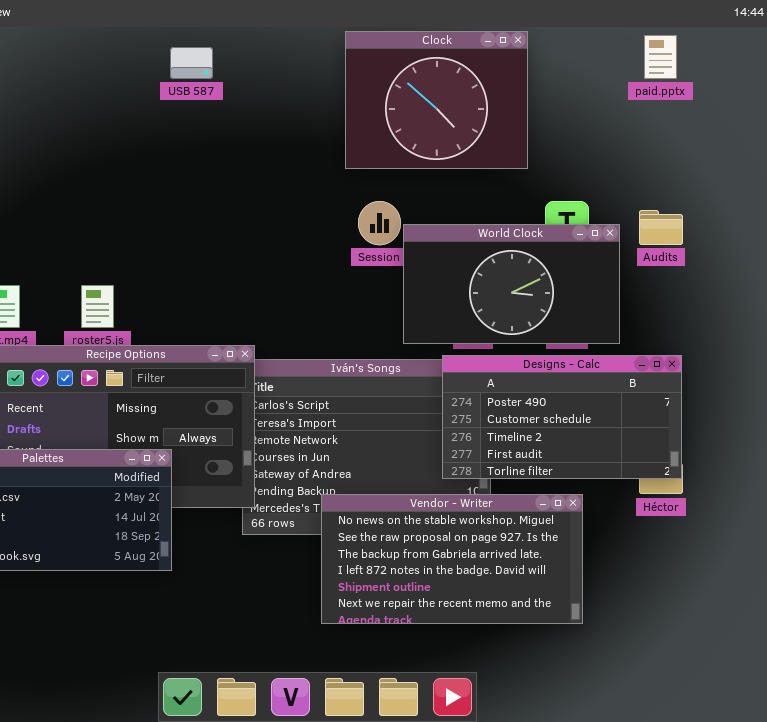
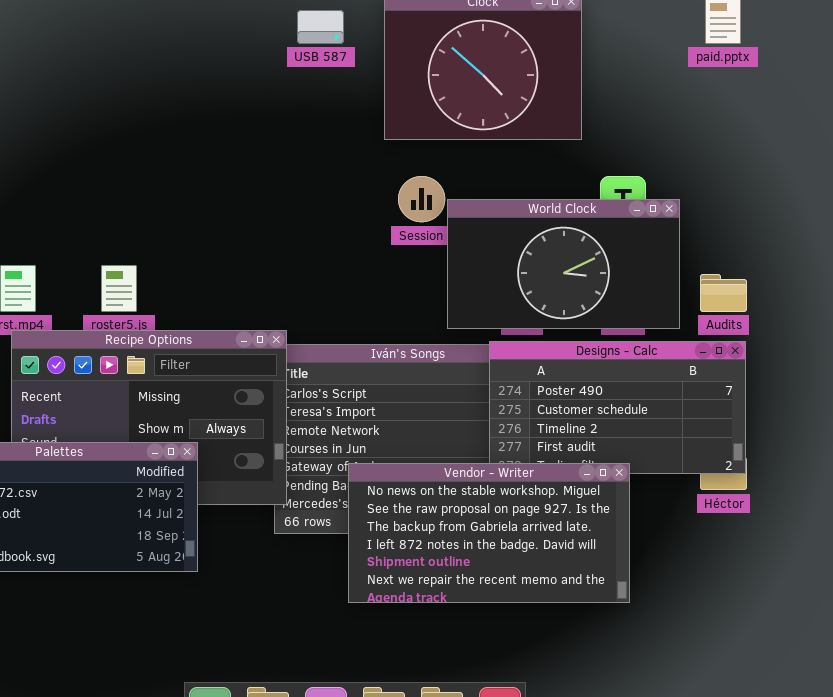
USB 587: [170,47,213,79] -> [297,10,344,44], moved
Audits: [639,210,683,245] -> [700,274,747,312], moved
Vendor - Writer: [321,494,583,624] -> [348,463,630,603], moved

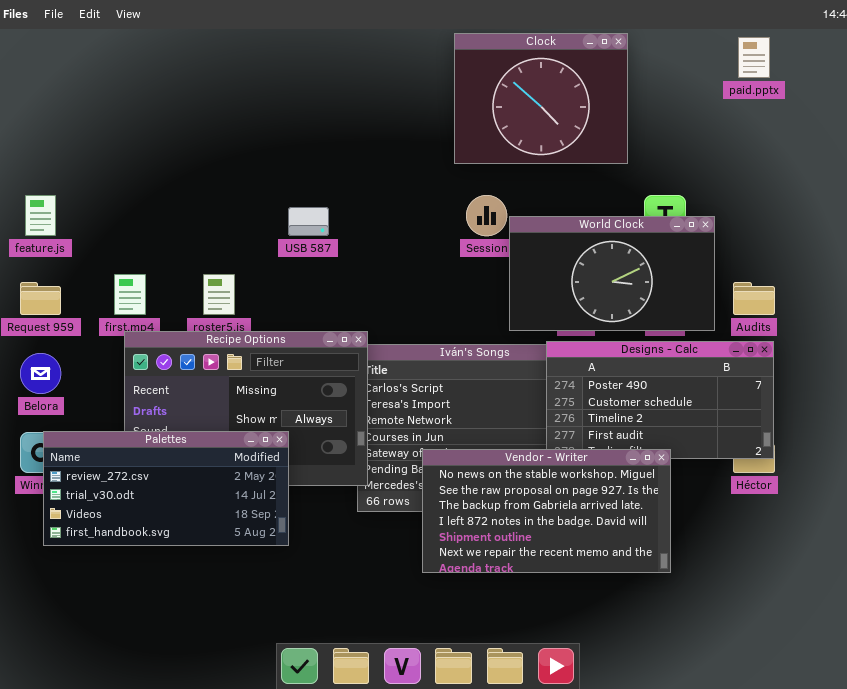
USB 587: [297,10,344,44] -> [288,207,329,236], moved

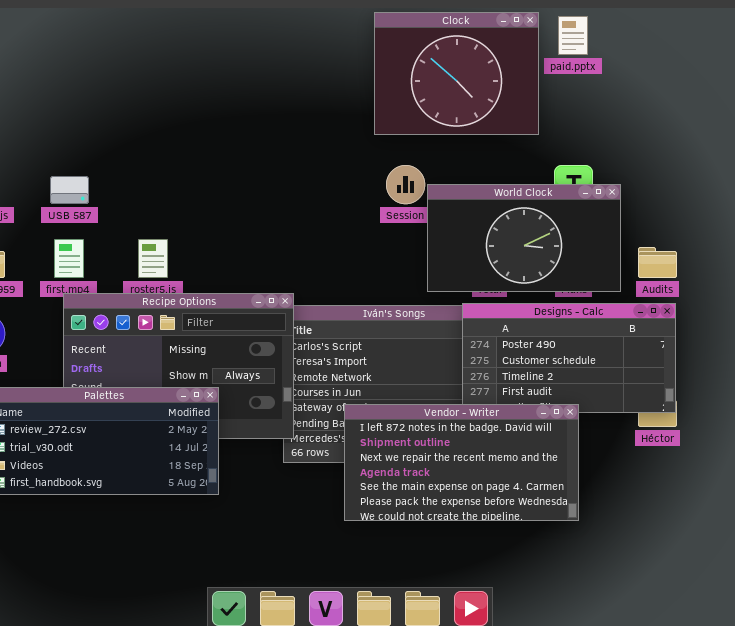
paid.pptx: [738,37,770,78] -> [558,16,588,55], moved
USB 587: [288,207,329,236] -> [50,176,89,204], moved
Vendor - Writer: [422,449,671,573] -> [344,404,579,521], scrolled down 3 rows

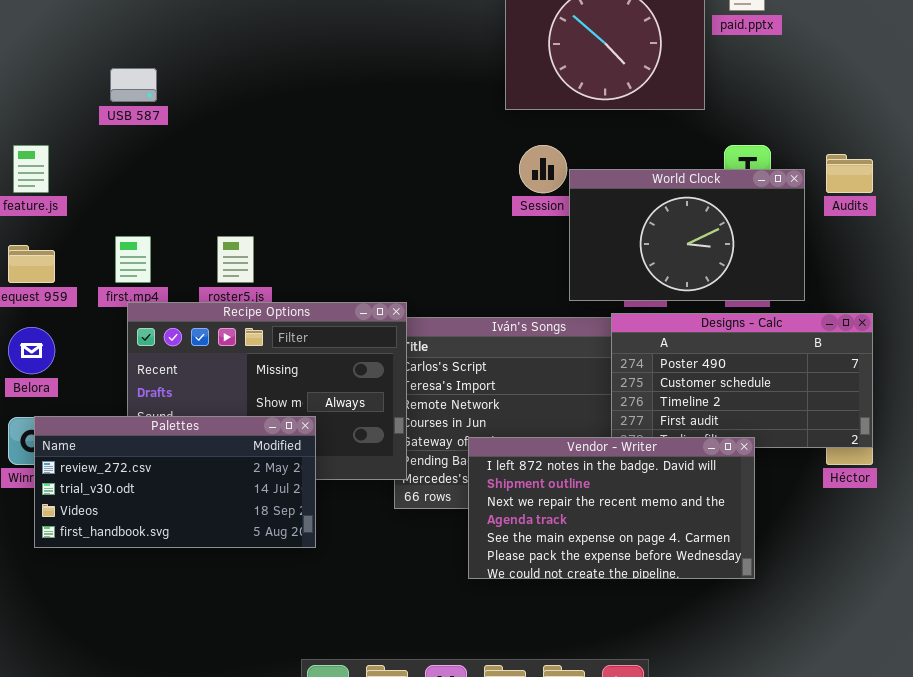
USB 587: [50,176,89,204] -> [110,68,157,102], moved
Audits: [638,247,677,278] -> [826,154,873,193], moved

